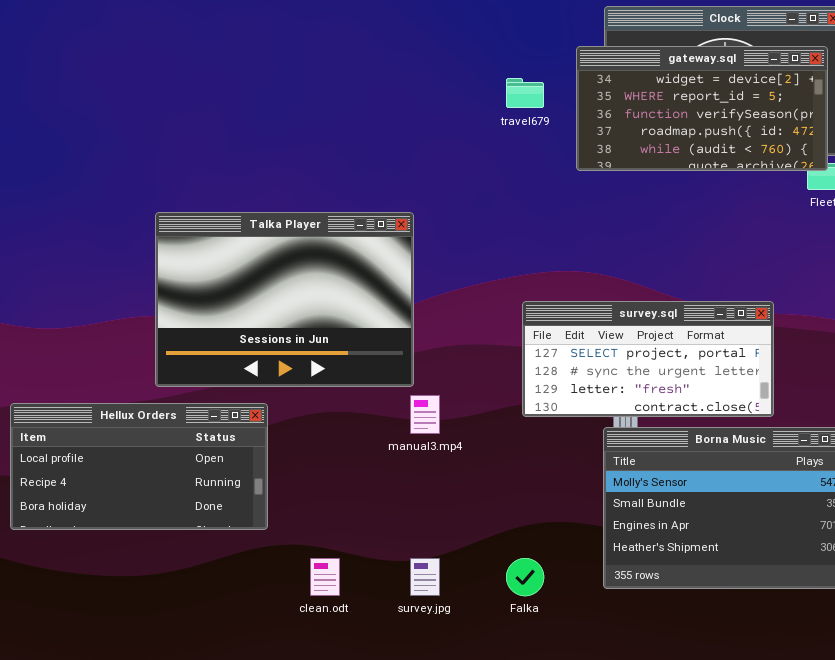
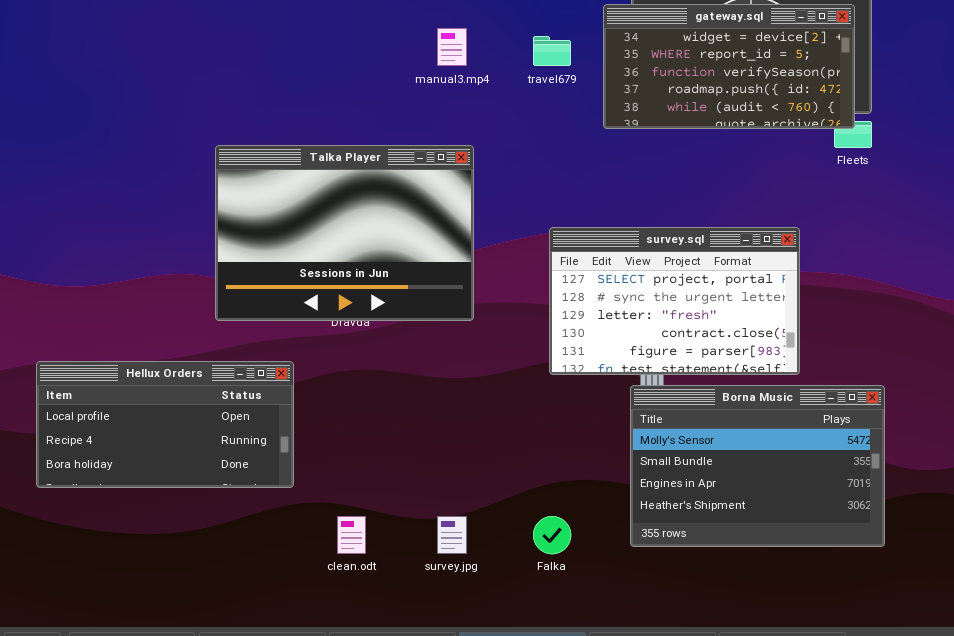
Talka Player: [155,212,414,387] -> [215,145,474,321], moved
survey.sql: [522,301,774,417] -> [549,227,800,375], resized
manual3.mp4: [410,395,440,434] -> [437,28,467,66], moved

